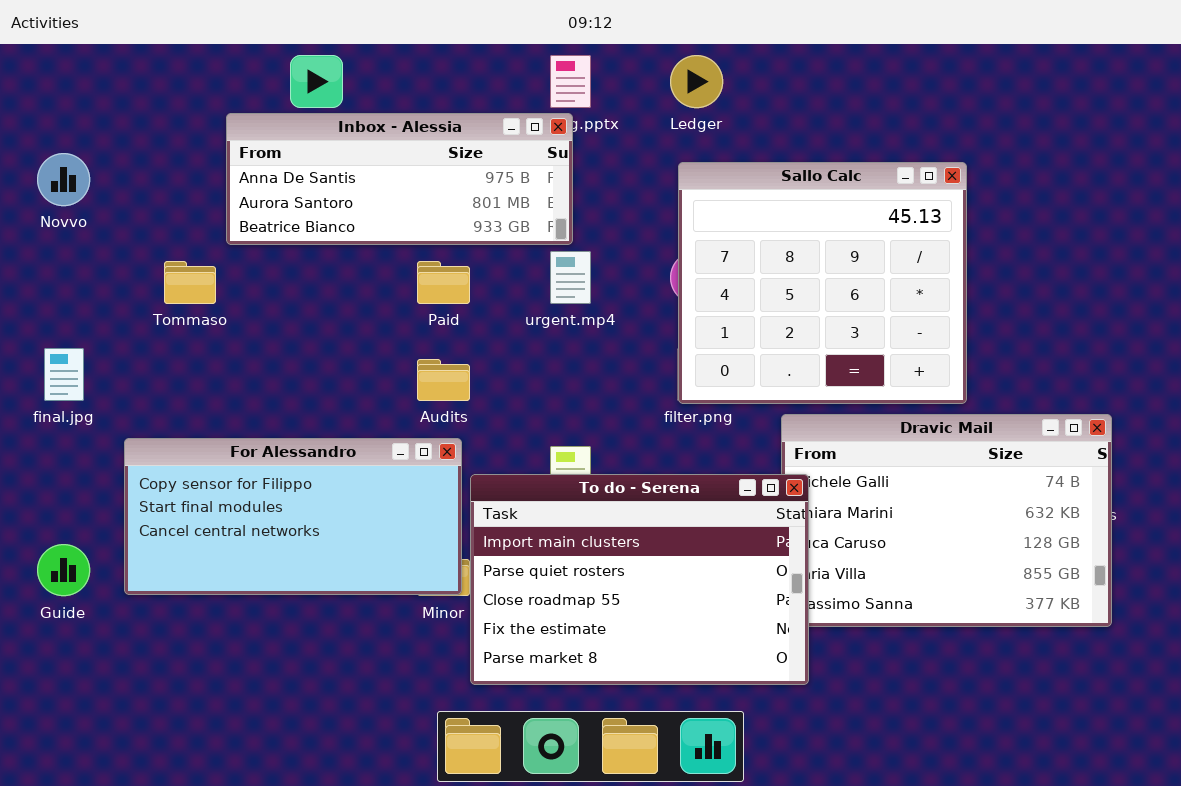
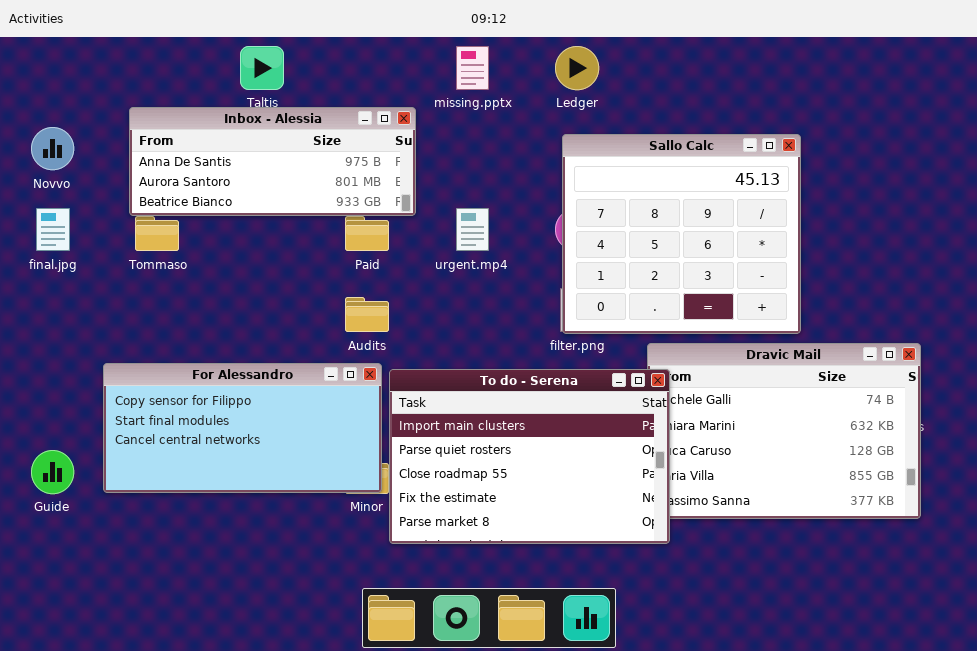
Inbox - Alessia: [226,113,573,245] -> [129,107,416,216], moved
final.jpg: [44,348,84,401] -> [36,208,70,251], moved
To do - Serena: [470,474,809,685] -> [389,369,670,544], moved

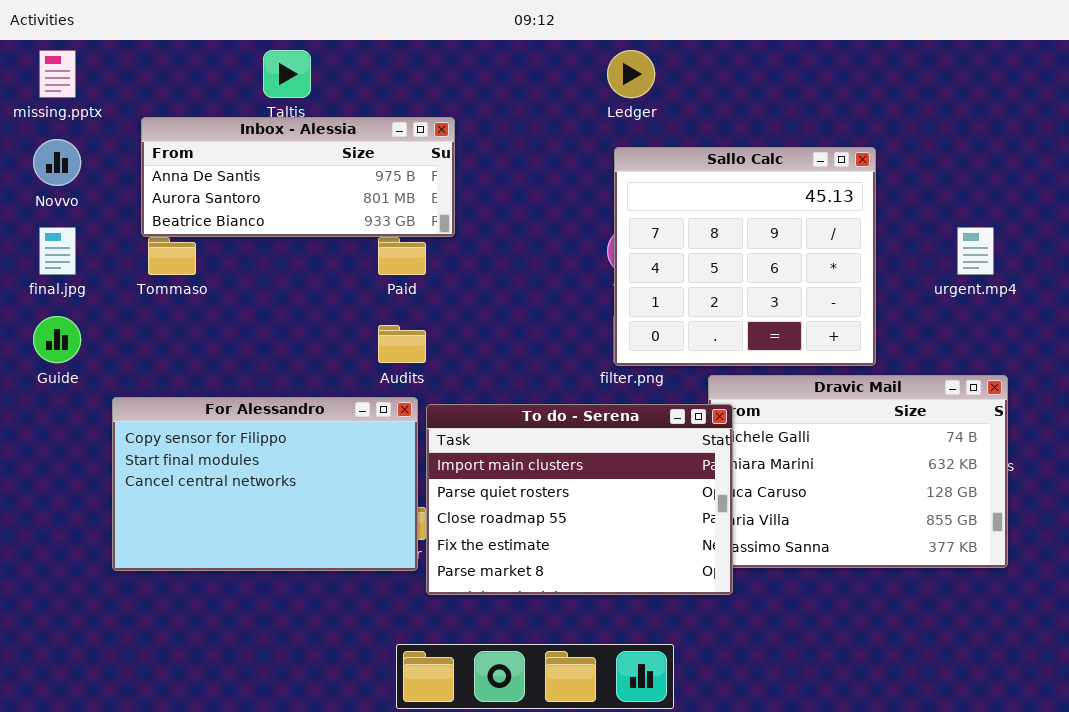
missing.pptx: [456,46,489,90] -> [39,50,76,98], moved
urgent.mp4: [456,208,489,251] -> [957,227,994,275], moved
For Alessandro: [103,363,382,493] -> [112,397,418,571], resized
Guide: [31,450,74,494] -> [33,316,81,363], moved

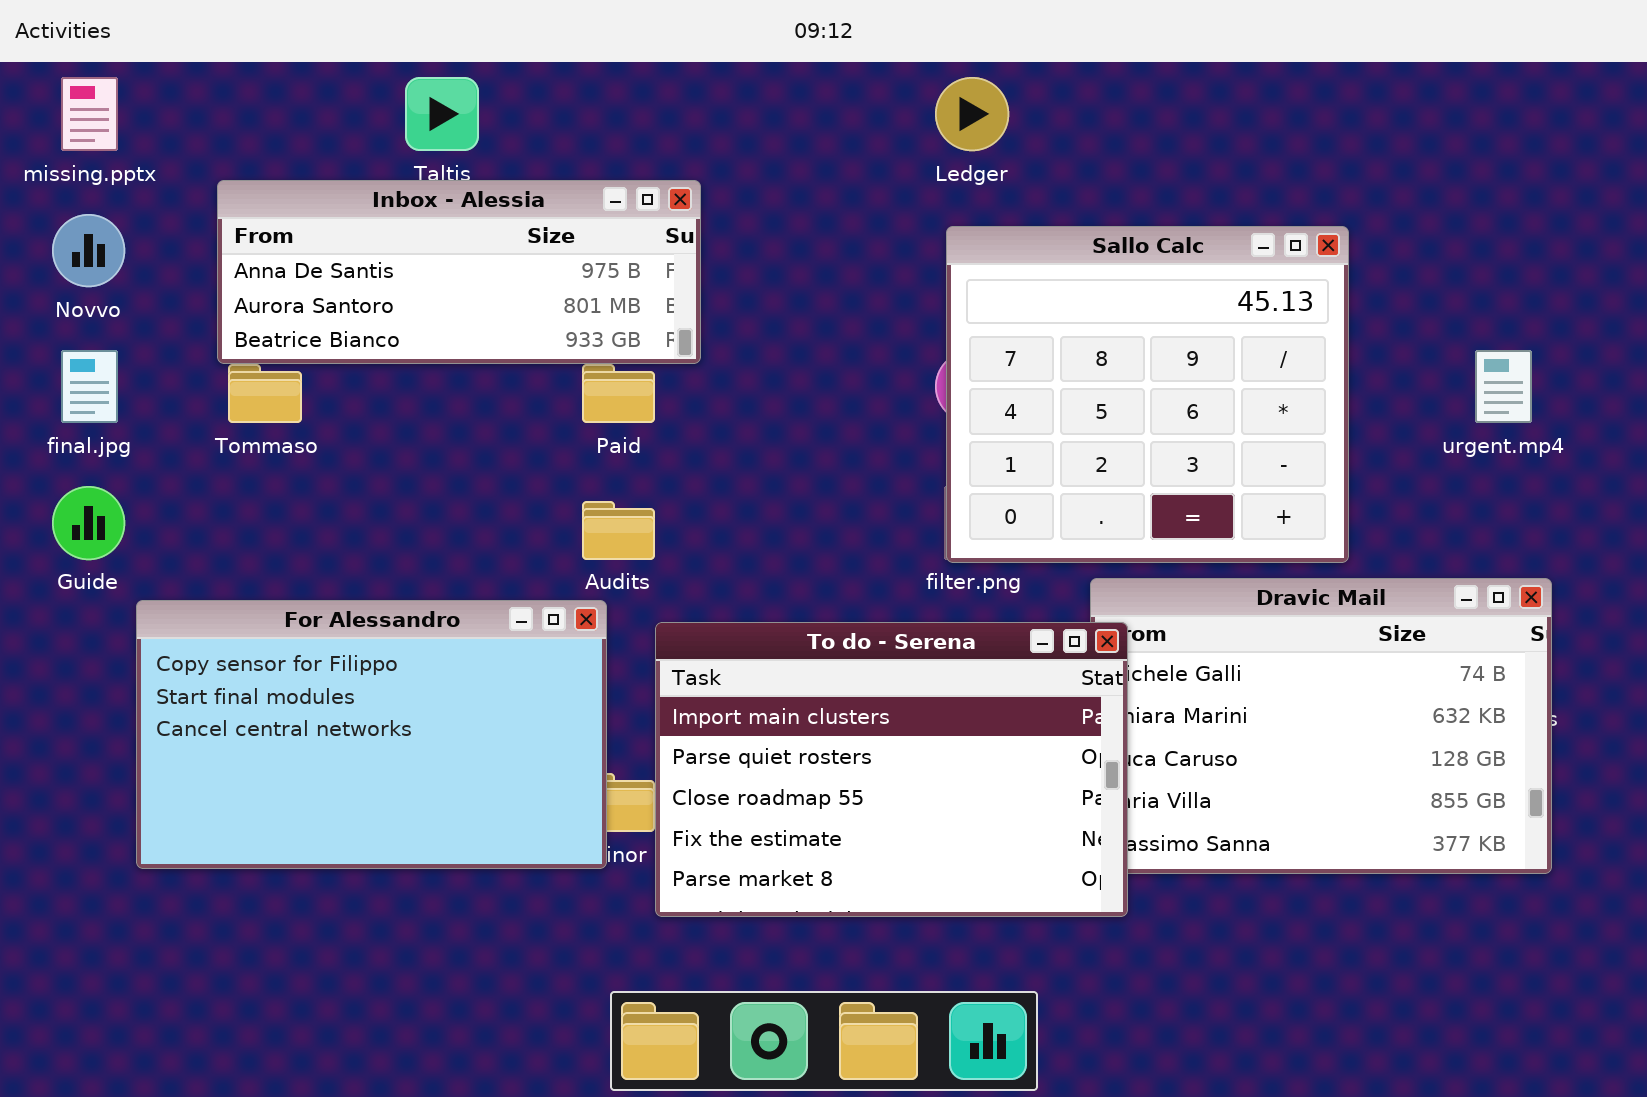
For Alessandro: [112,397,418,571] -> [136,600,607,869], moved

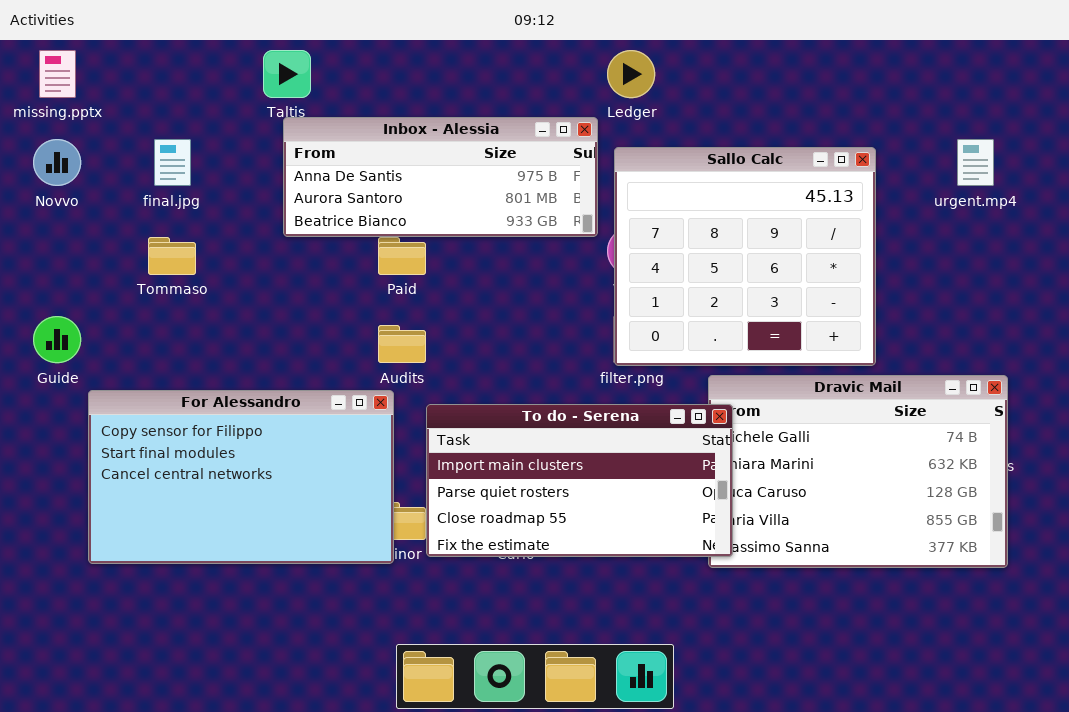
Inbox - Alessia: [217,180,701,364] -> [283,117,598,237], moved
final.jpg: [61,350,118,423] -> [154,139,191,186], moved
urgent.mp4: [1475,350,1532,423] -> [957,139,994,186], moved
To do - Serena: [655,622,1128,917] -> [426,404,733,557], resized

